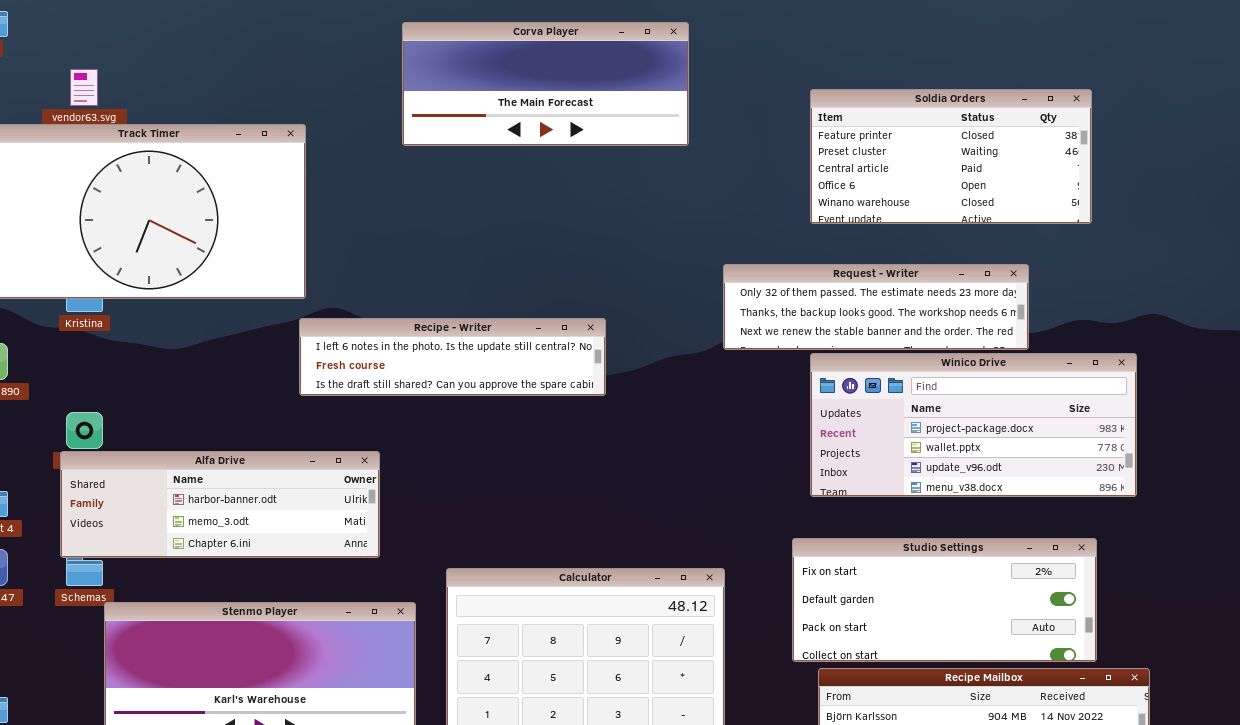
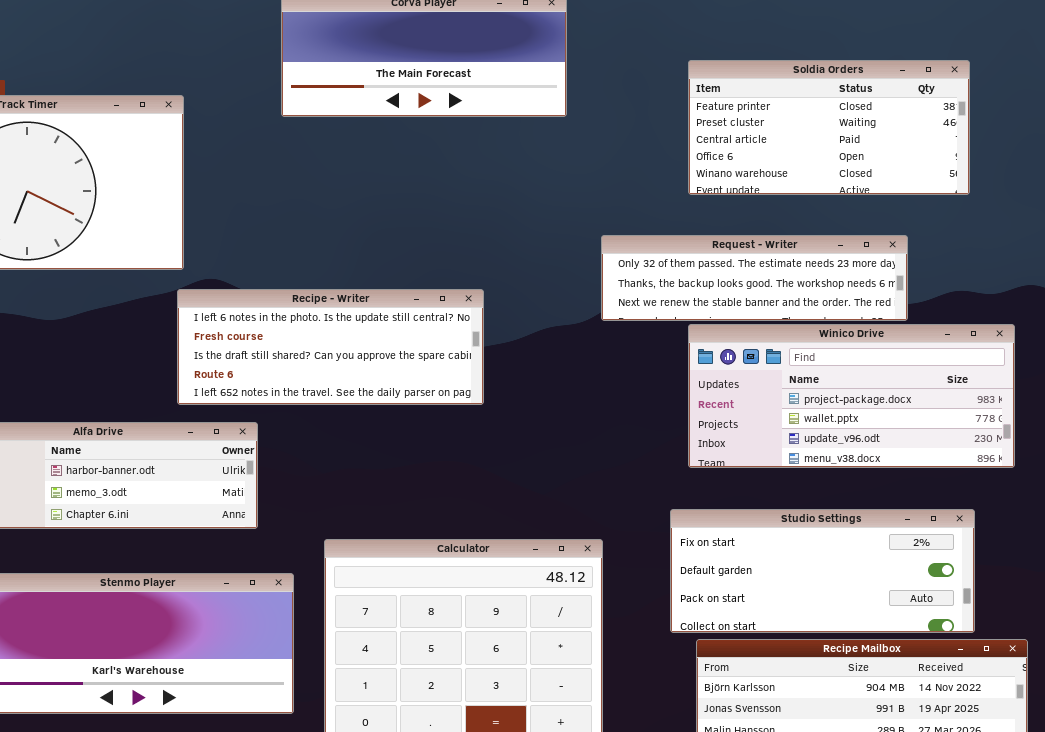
Recipe - Writer: [299,318,606,396] -> [177,289,484,405], resized

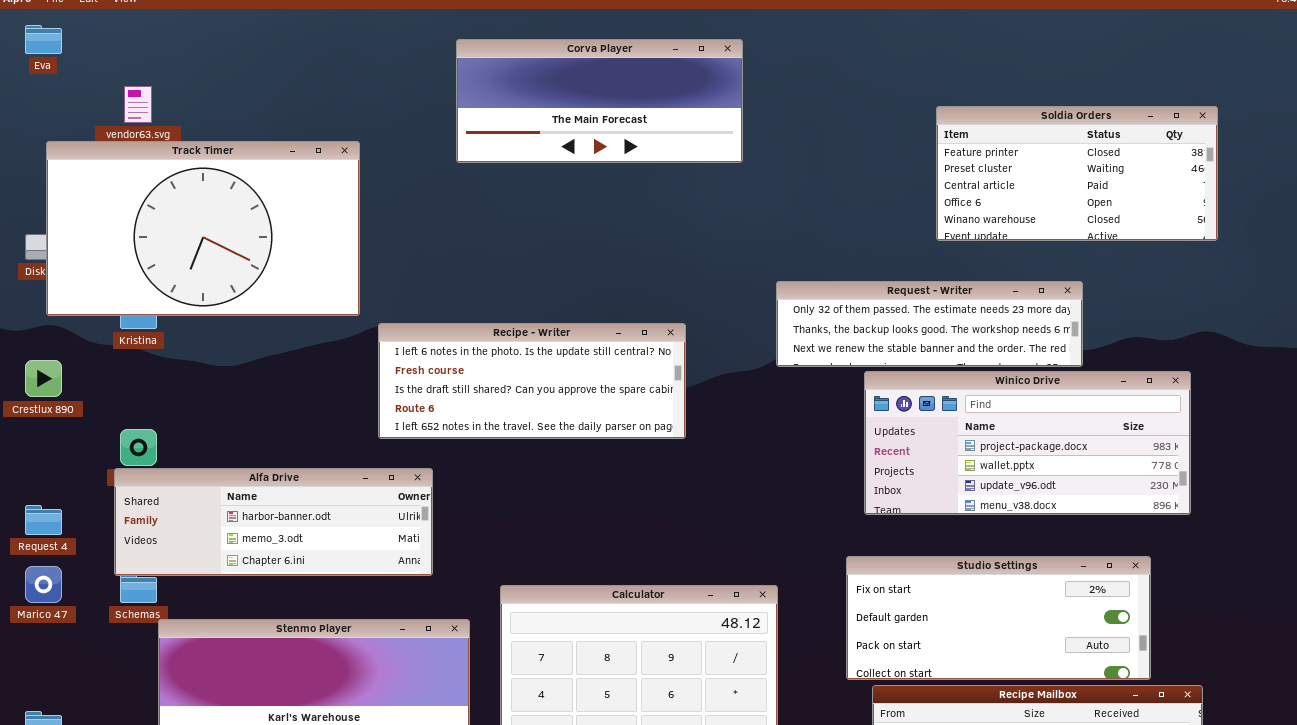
Soldia Orders: [688,60,970,195] -> [936,106,1218,241], moved
Recipe - Writer: [177,289,484,405] -> [378,323,686,439], moved

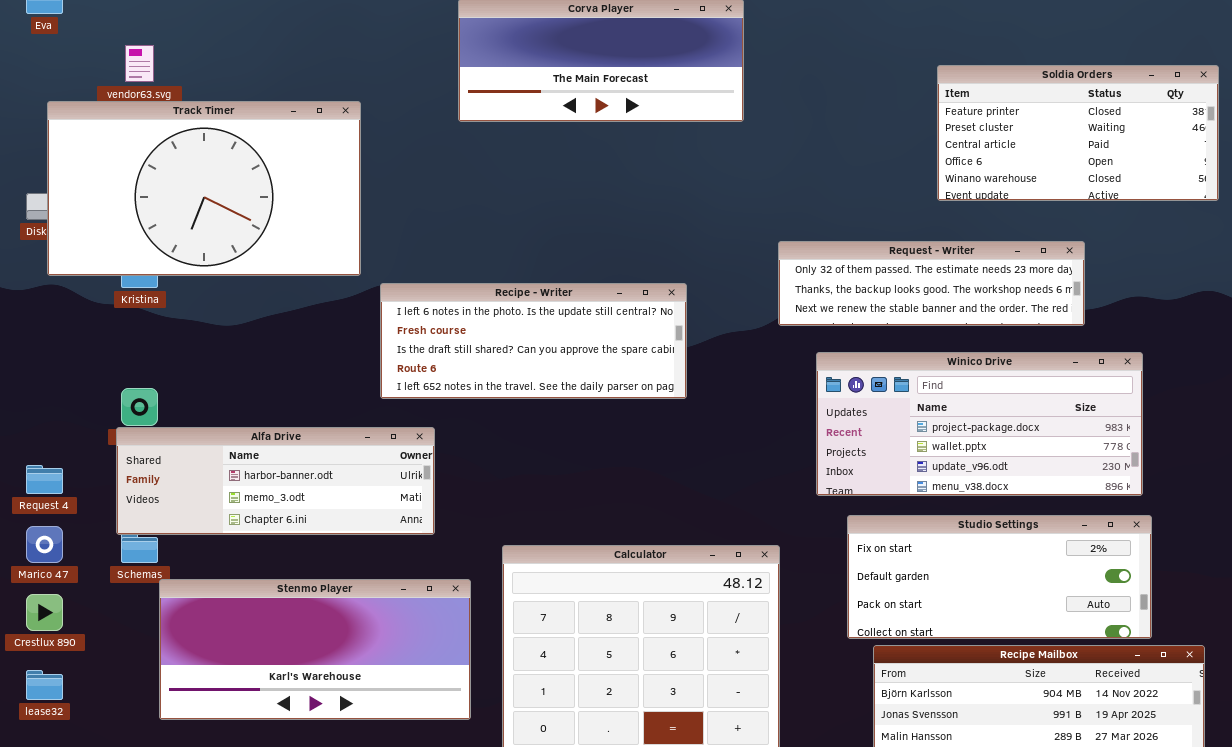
Crestlux 890: [25,360,62,397] -> [26,594,63,631], moved
Winico Drive: [864,371,1191,515] -> [816,352,1143,496], moved

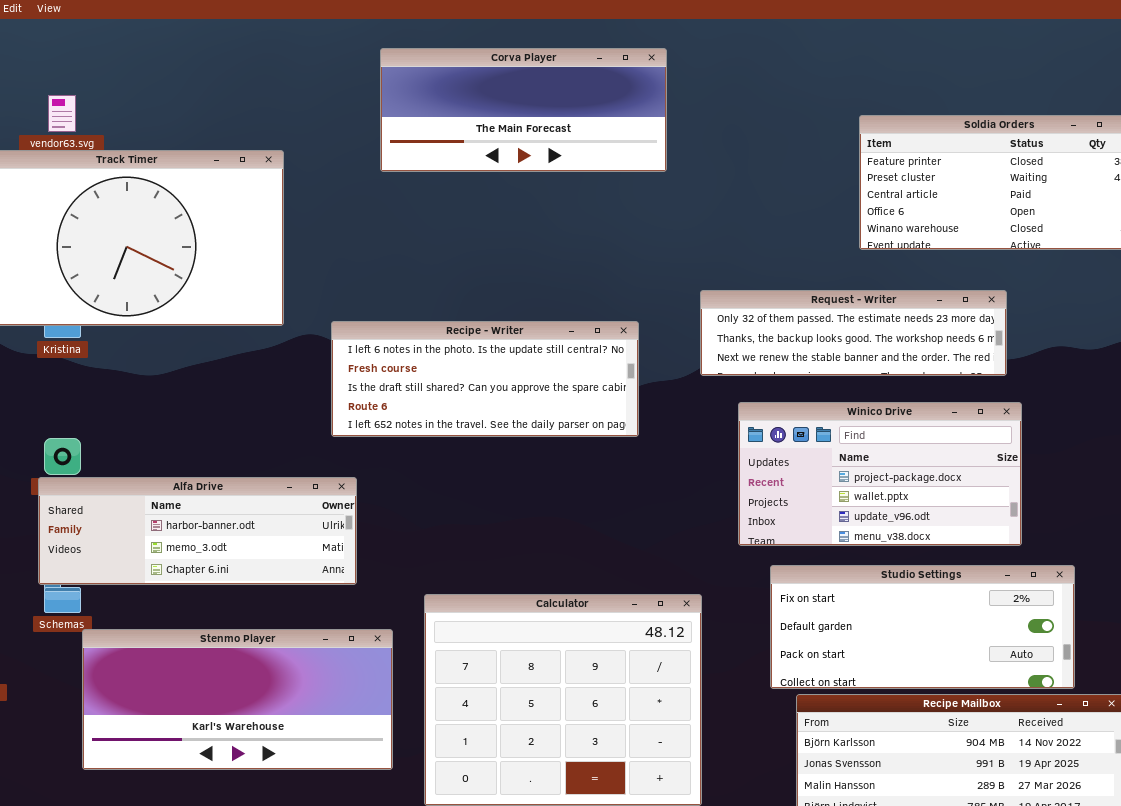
Recipe - Writer: [380,283,687,399] -> [331,321,639,437], moved
Winico Drive: [816,352,1143,496] -> [738,402,1022,546], resized

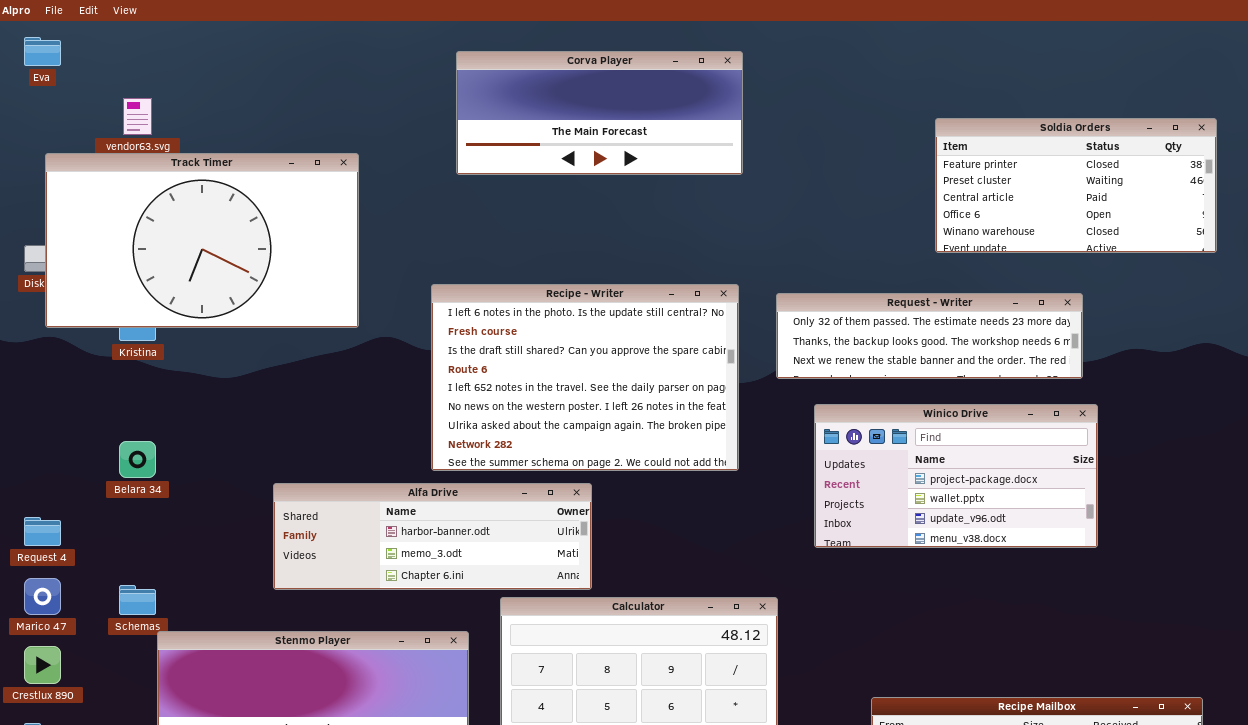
Recipe - Writer: [331,321,639,437] -> [431,284,739,471], moved, resized
Alfa Drive: [38,477,357,585] -> [273,483,592,590], moved
Studio Settings: [770,565,1075,689] -> none, closed

